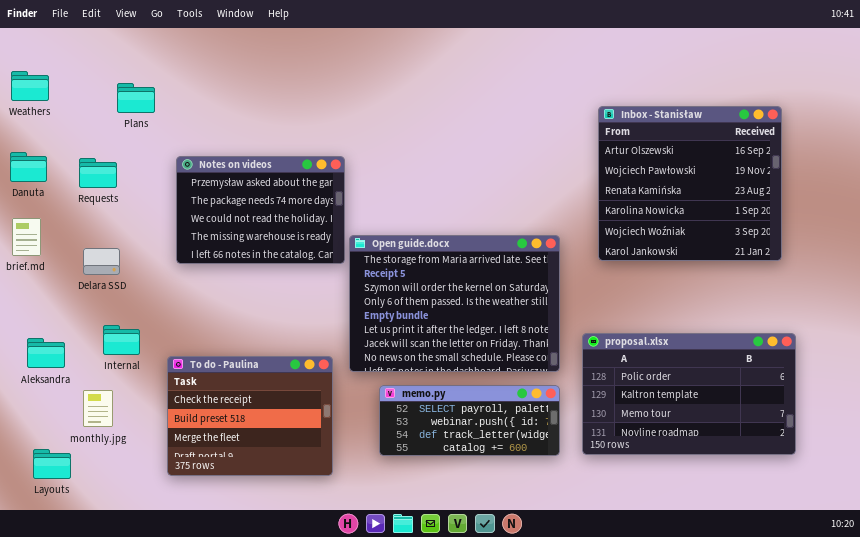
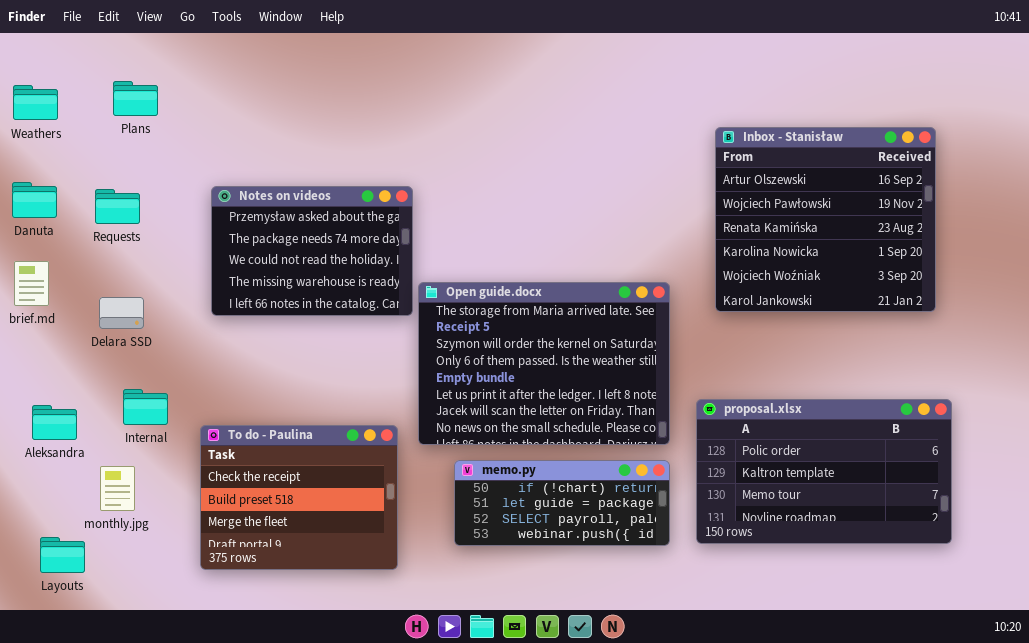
Plans: [117,83,155,113] -> [113,81,158,116], moved
memo.py: [379,385,560,456] -> [454,460,670,546], scrolled up 2 rows

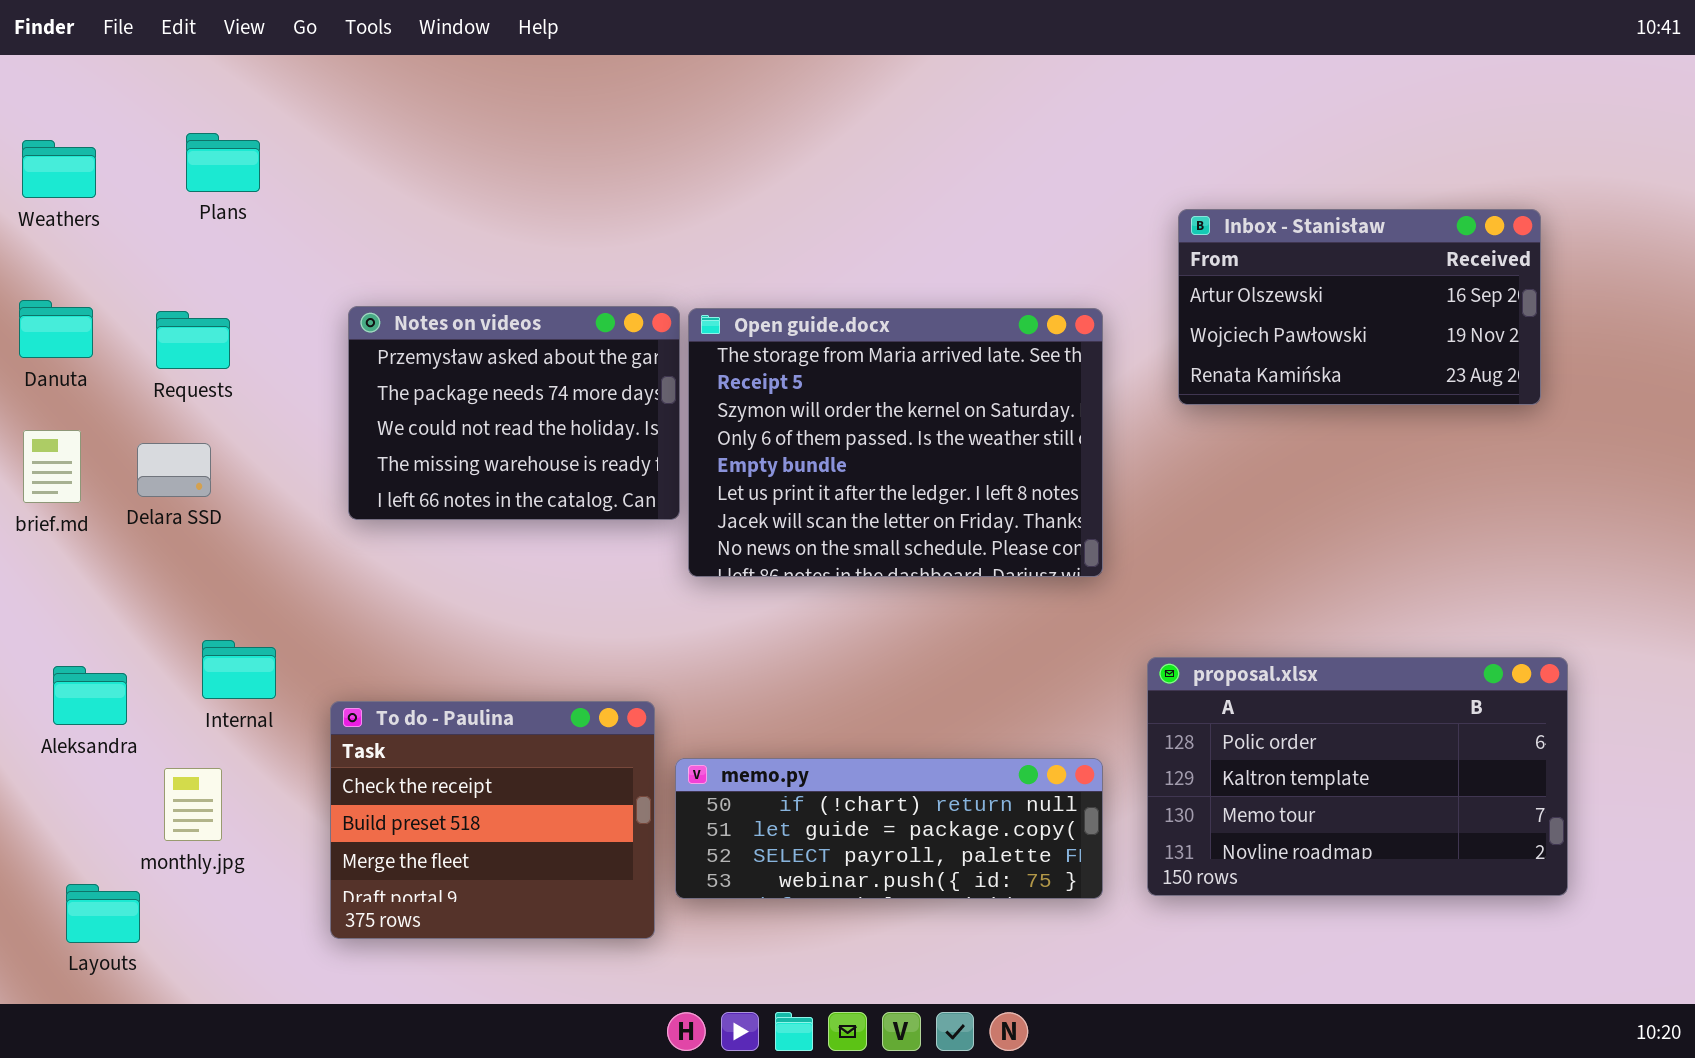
Inbox - Stanisław: [715,127,936,312] -> [1178,209,1541,405], resized
Open guide.docx: [418,282,670,445] -> [688,308,1103,577], moved
Delara SSD: [99,297,144,329] -> [137,443,211,497], moved
memo.py: [454,460,670,546] -> [675,758,1103,899], resized

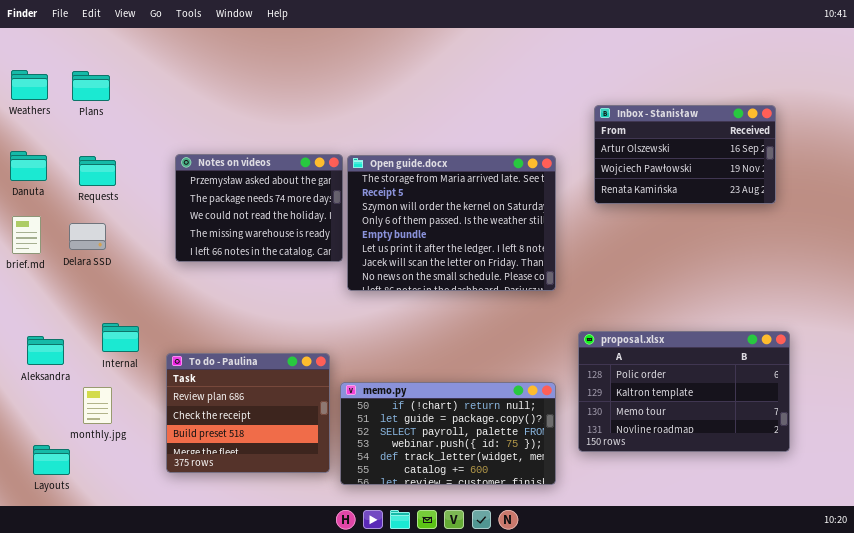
Plans: [186,133,260,192] -> [72,71,110,101], moved
To do - Paulina: [330,701,655,939] -> [166,353,330,473], scrolled up 1 row
memo.py: [675,758,1103,899] -> [340,382,556,485], resized

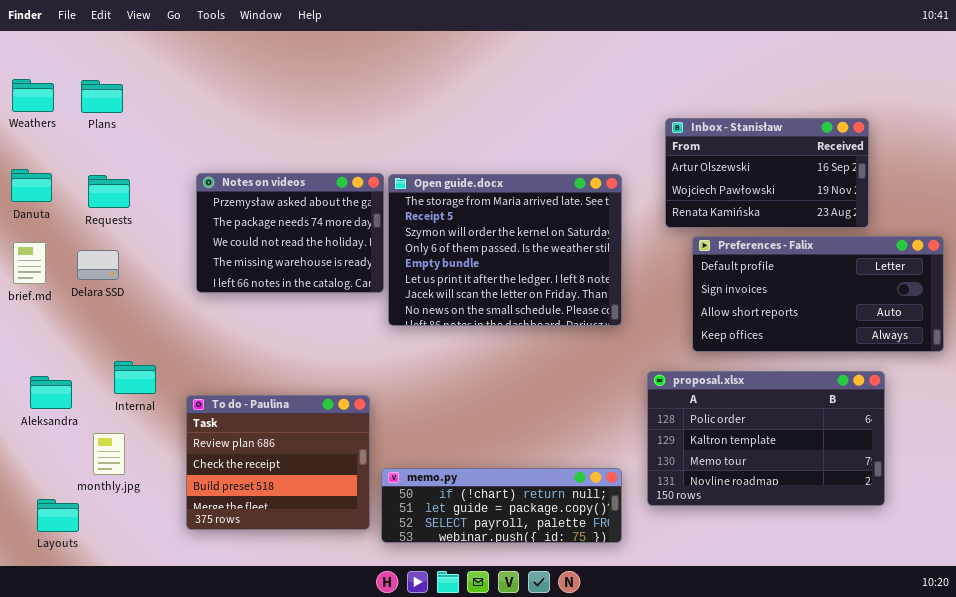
Preferences - Falix: none -> [692,236,944,352], opened
memo.py: [340,382,556,485] -> [381,468,622,543], resized

